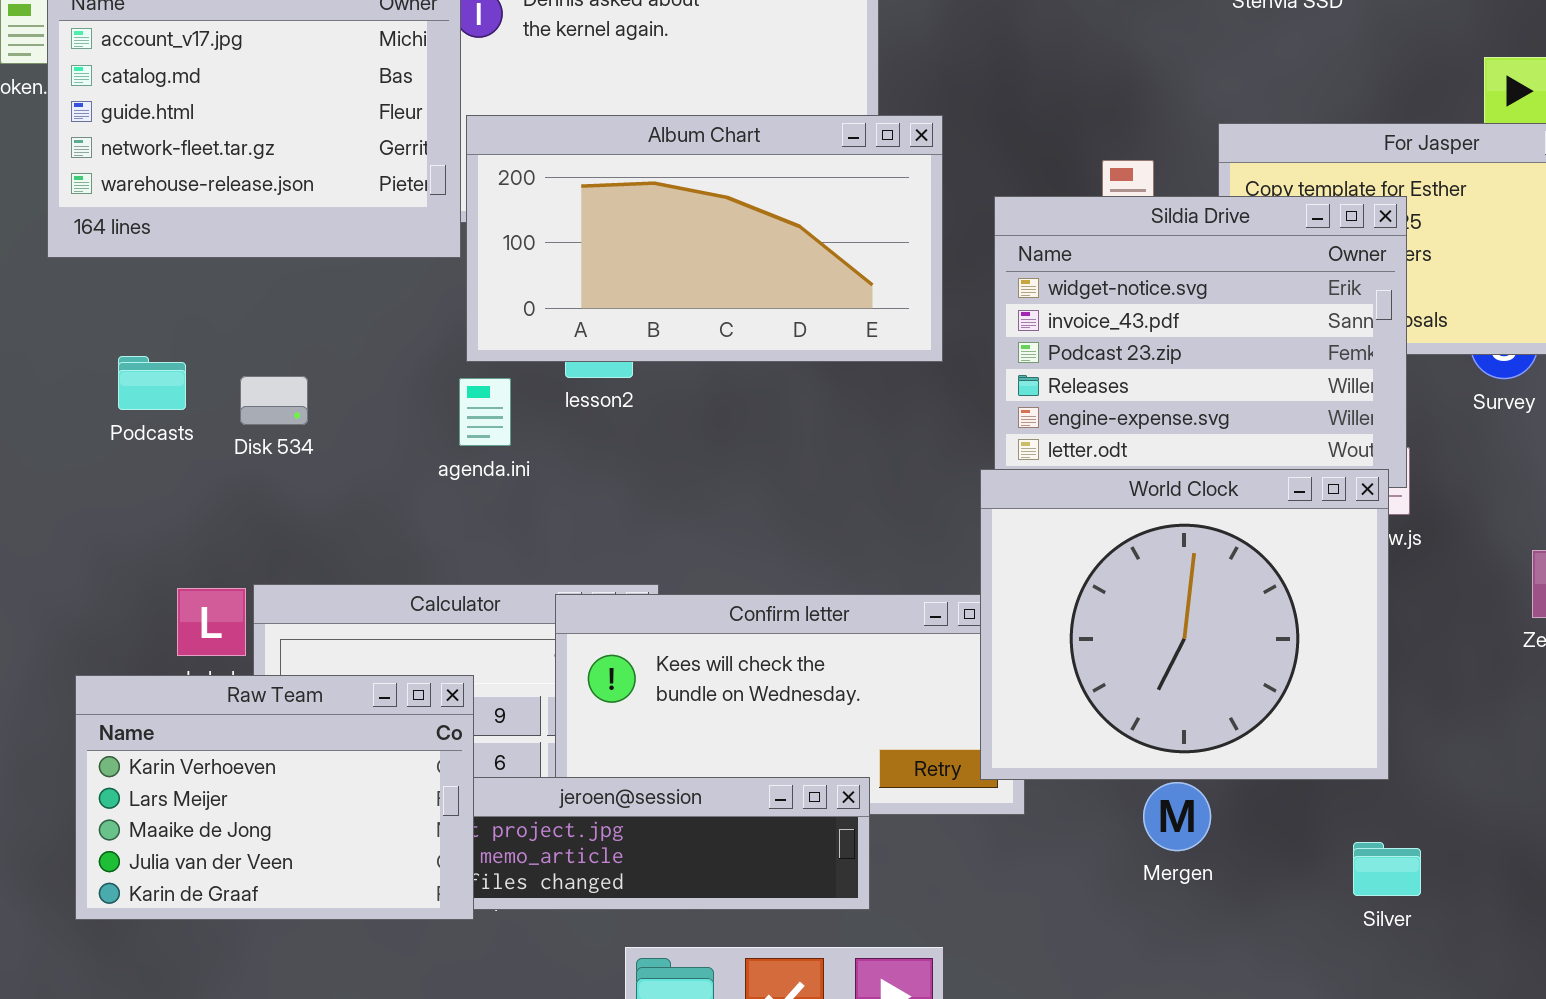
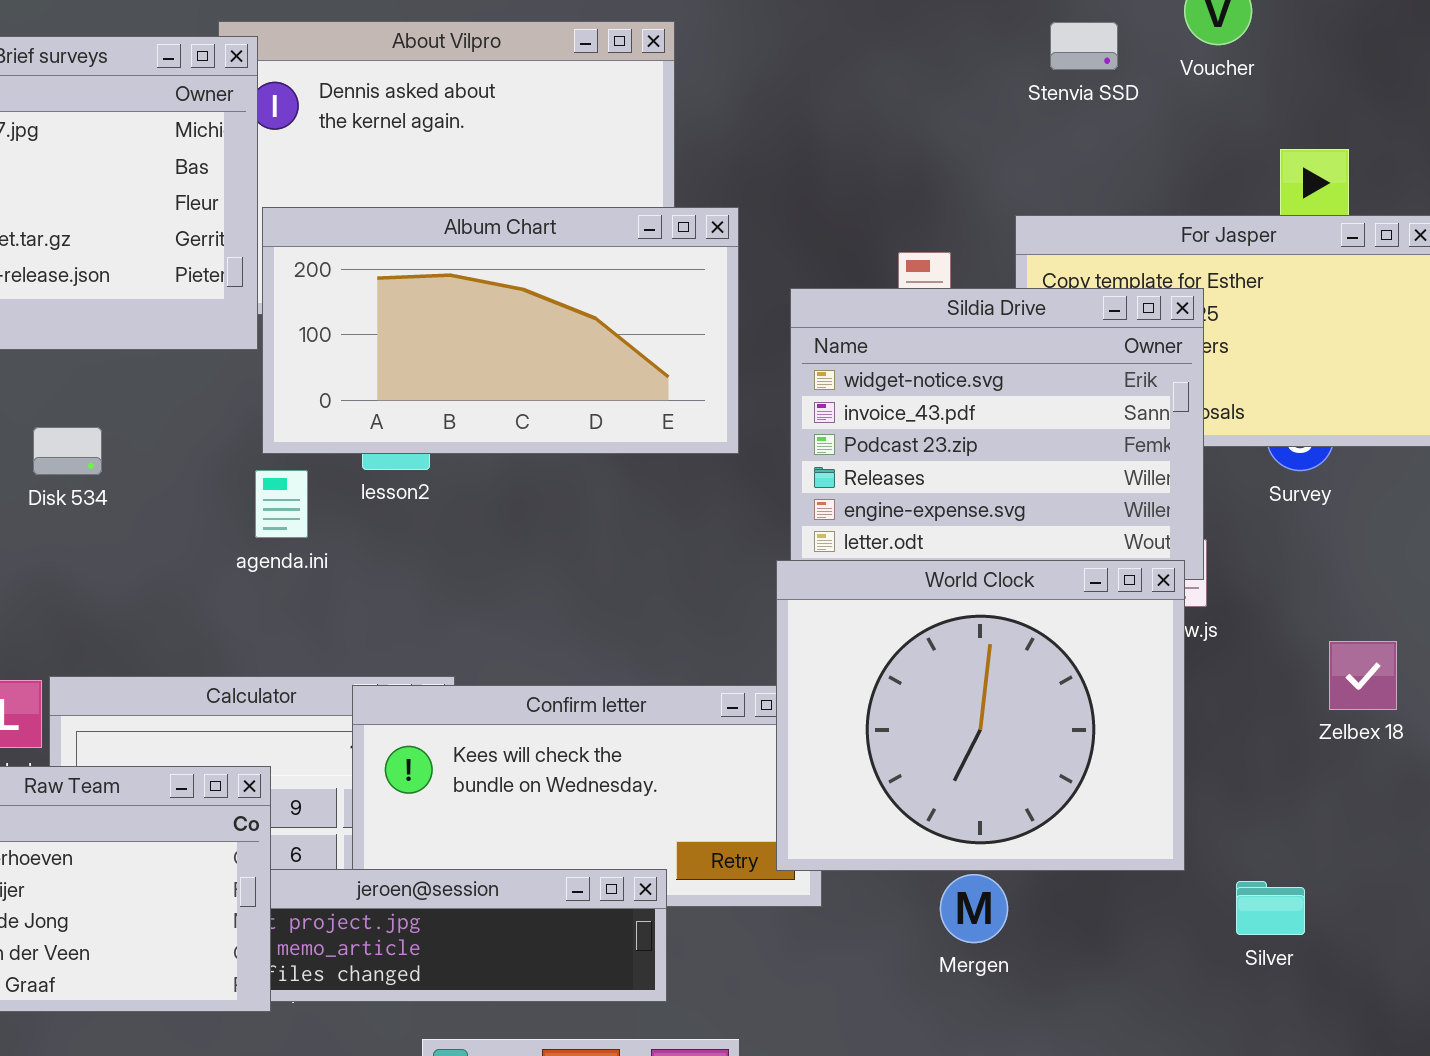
Disk 534: [240,376,308,425] -> [33,427,102,475], moved
Silver: [1353,842,1421,896] -> [1236,881,1305,935], moved

